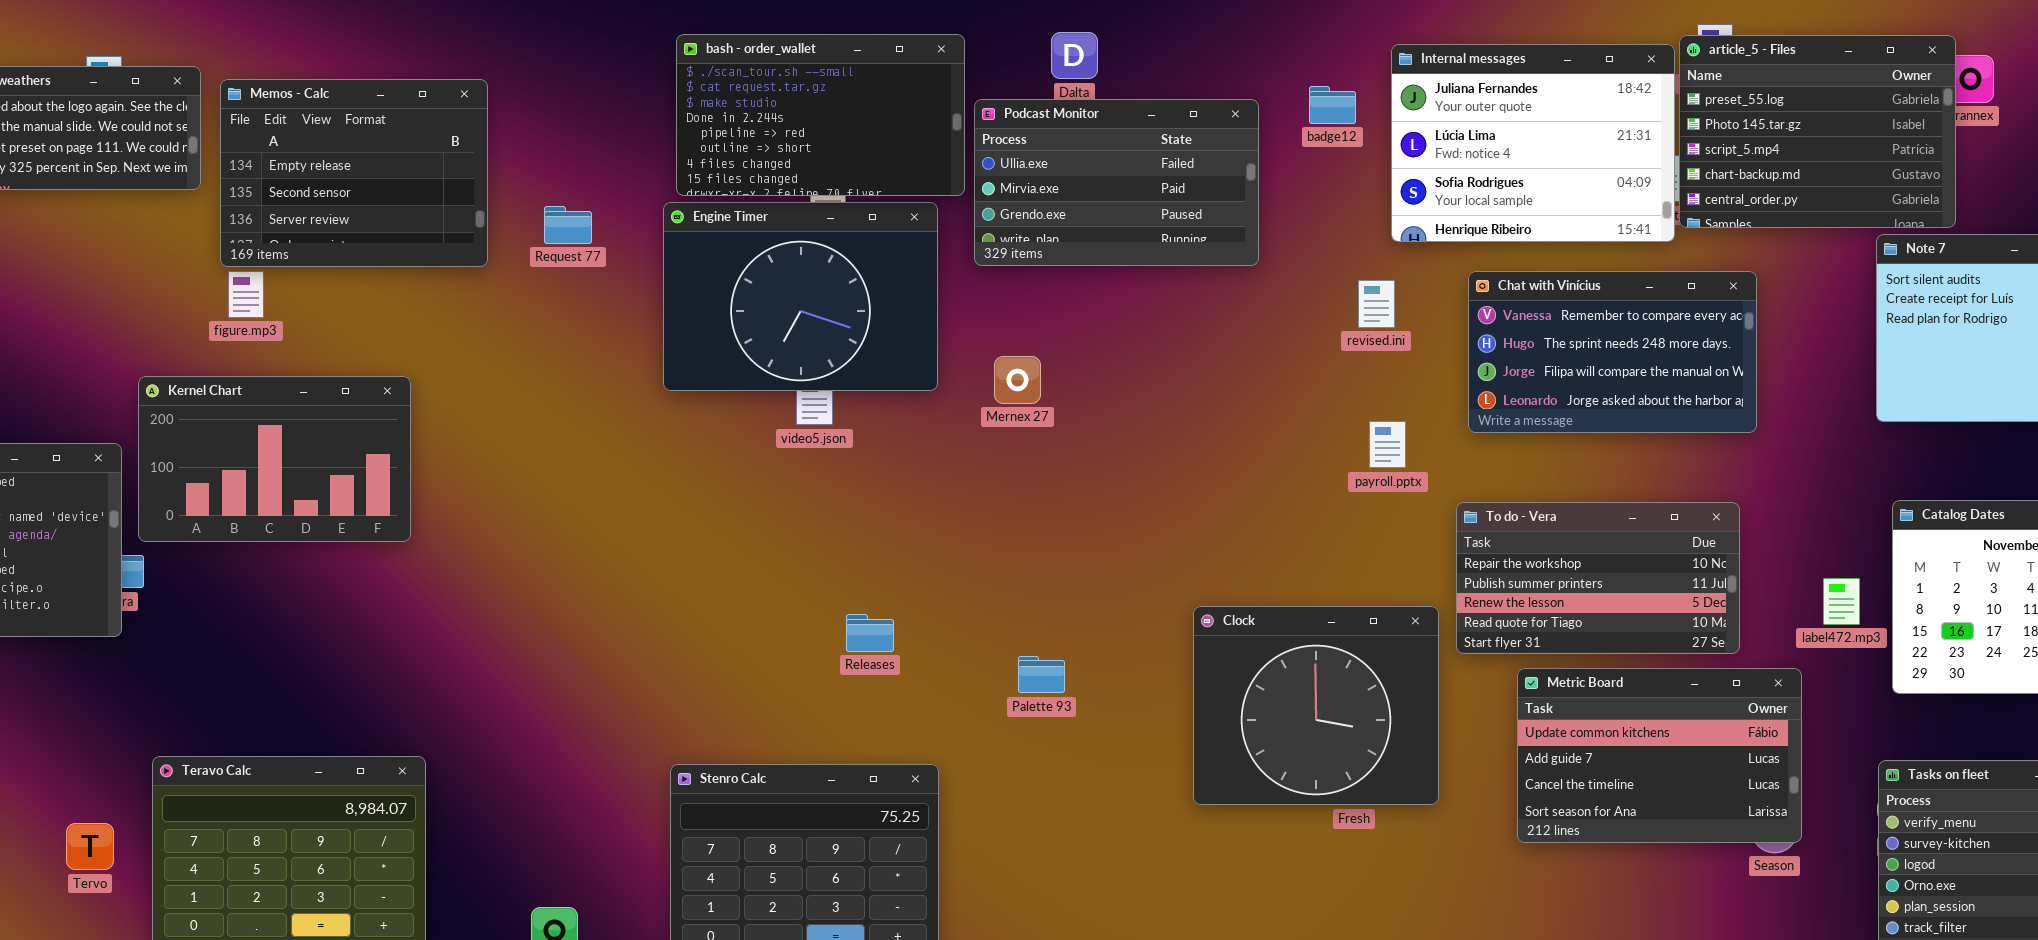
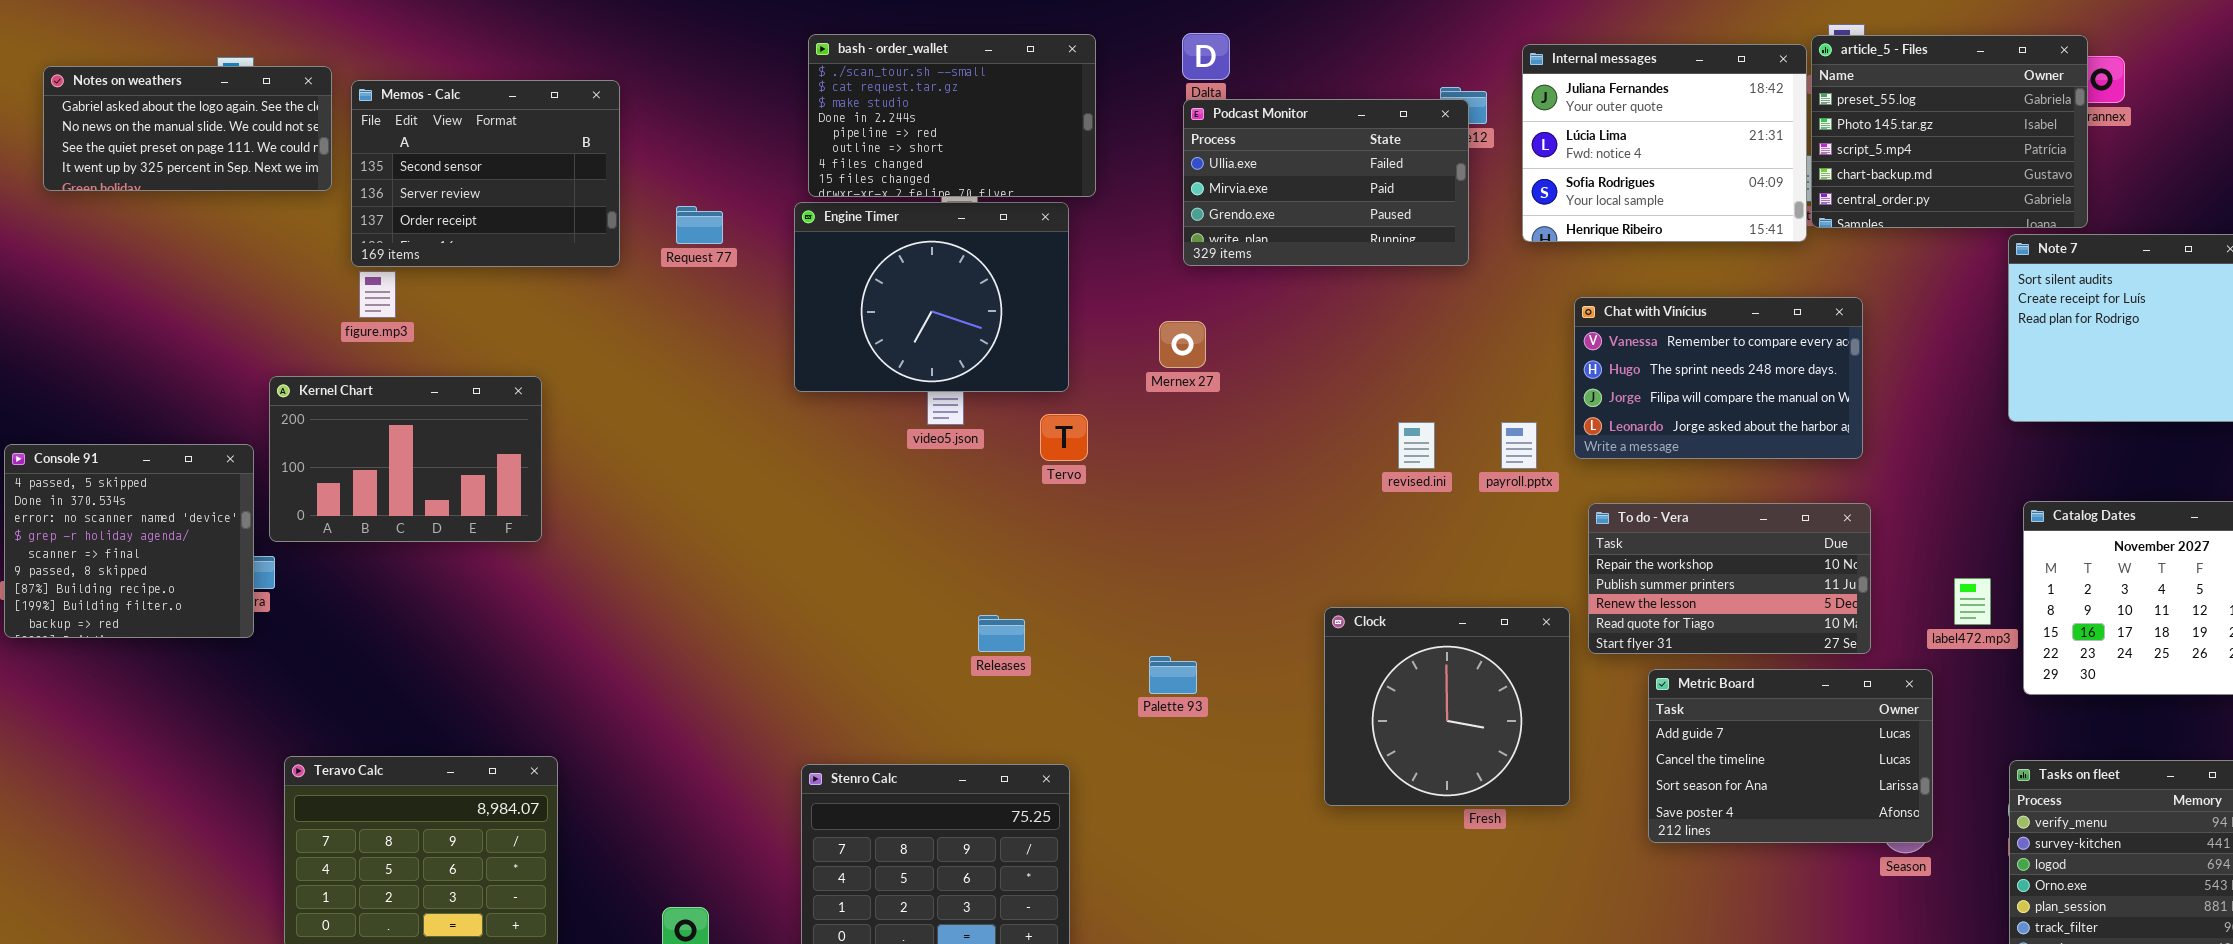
Memos - Calc: [220,79,488,267] -> [351,80,620,267], scrolled down 1 row
Podcast Monitor: [974,99,1259,266] -> [1183,99,1469,266], moved
Chat with Vinícius: [1468,271,1757,433] -> [1574,297,1863,459], moved
revised.ini: [1358,280,1395,328] -> [1398,422,1435,469], moved
Mernex 27: [994,356,1041,404] -> [1159,321,1206,368], moved
Metric Board: [1517,668,1802,843] -> [1648,669,1933,843], scrolled down 1 row
Tervo: [66,823,114,870] -> [1040,414,1088,461], moved

